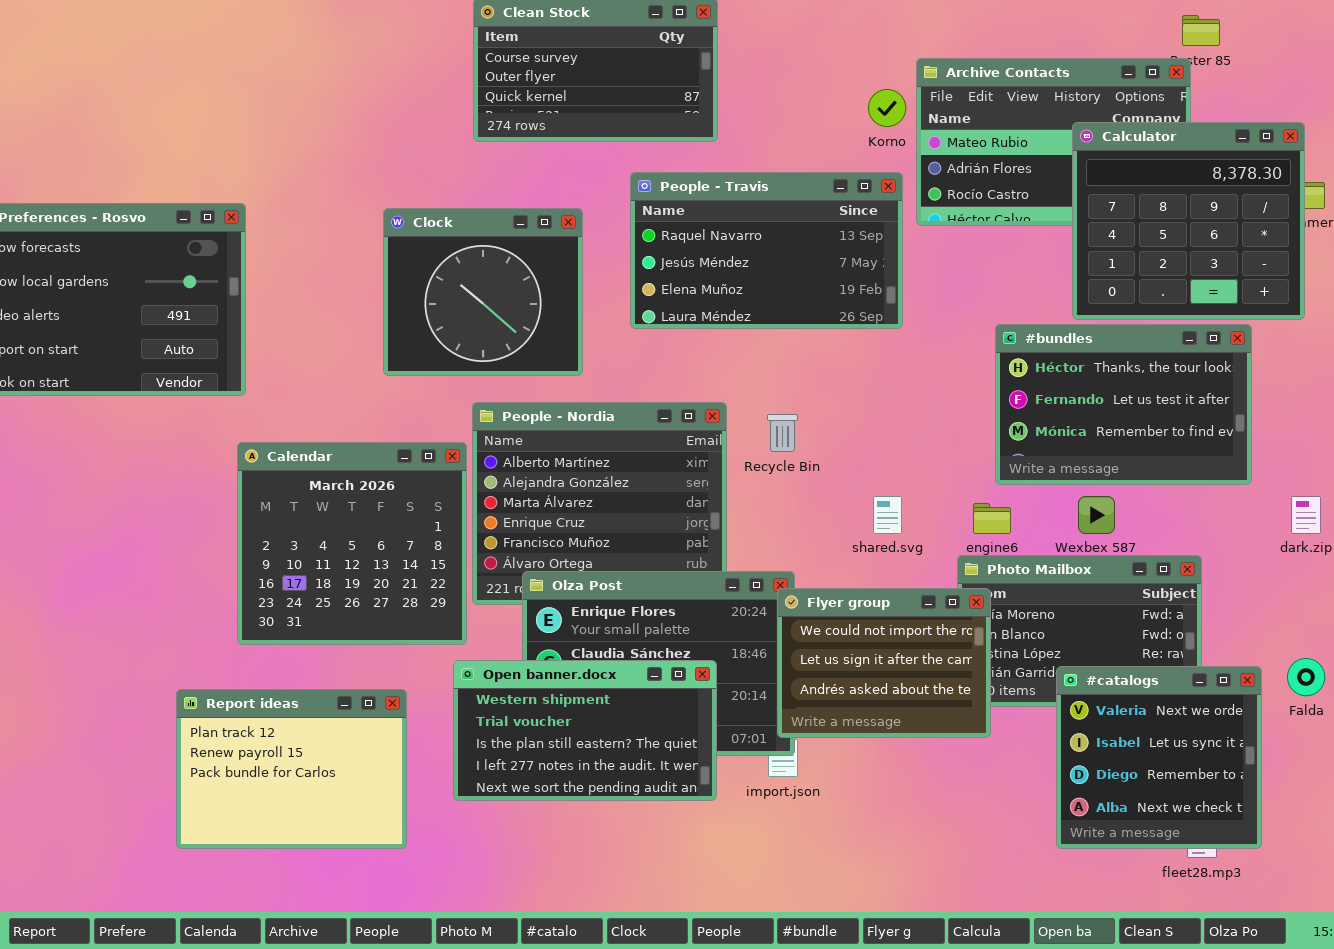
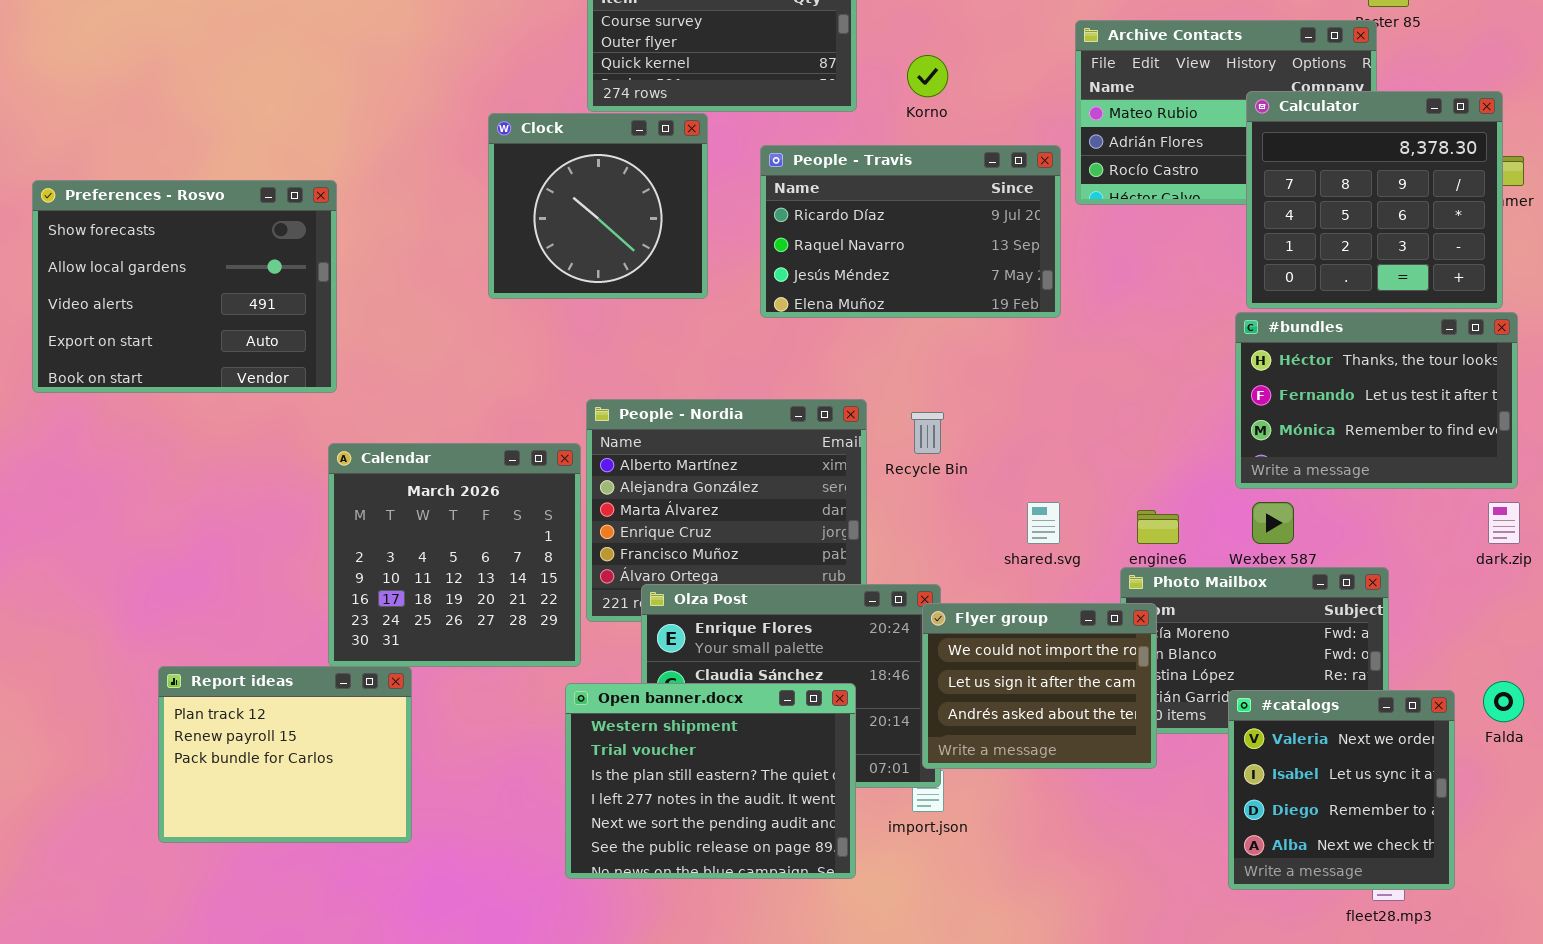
Korno: [868,89,906,127] -> [907,55,948,97], moved
People - Travis: [630,172,903,329] -> [760,145,1061,318], scrolled up 1 row
Clock: [383,208,583,376] -> [488,113,708,299], moved
#bundles: [995,324,1252,485] -> [1235,312,1518,489], moved
Open banner.docx: [453,660,717,801] -> [565,683,856,879], resized
Report ideas: [176,689,407,849] -> [158,666,412,843], moved

